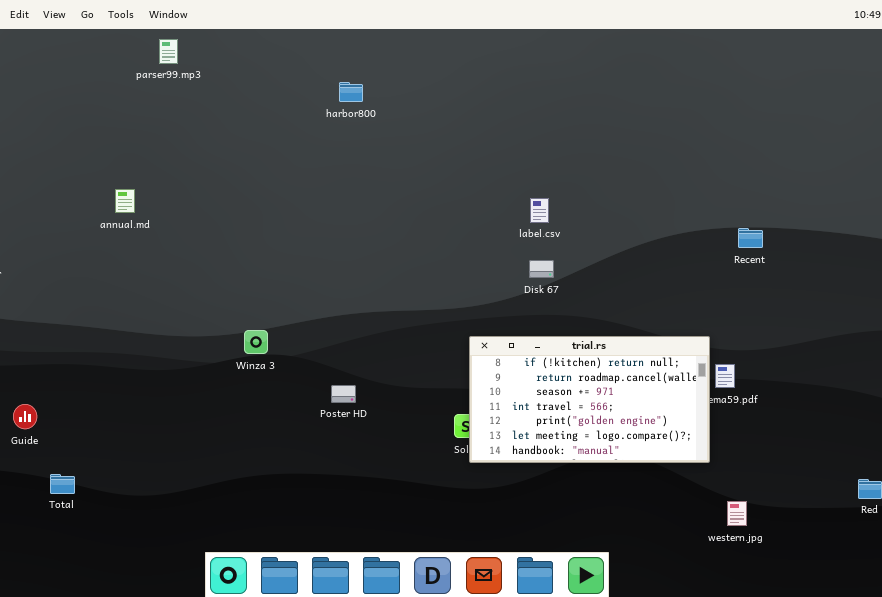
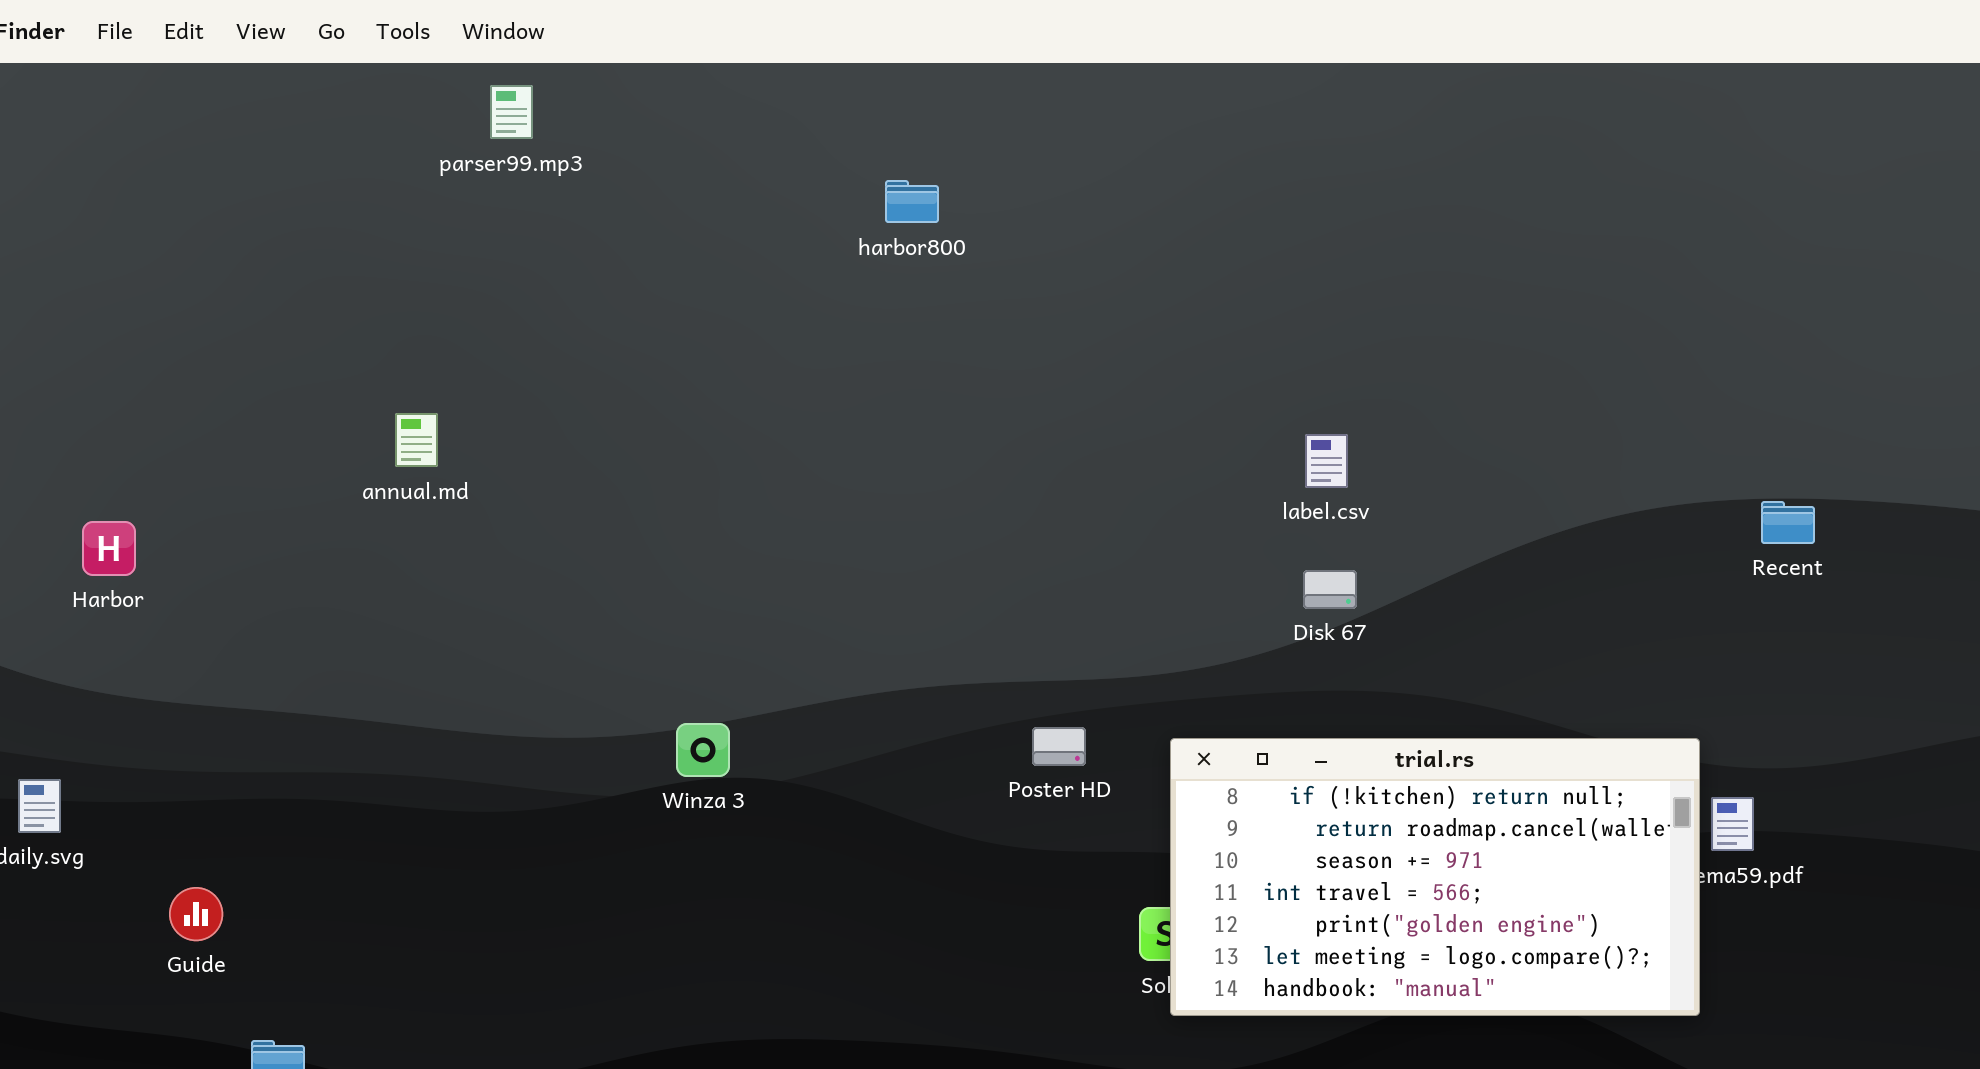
Poster HD: [331,385,356,403] -> [1032,727,1086,766], moved

